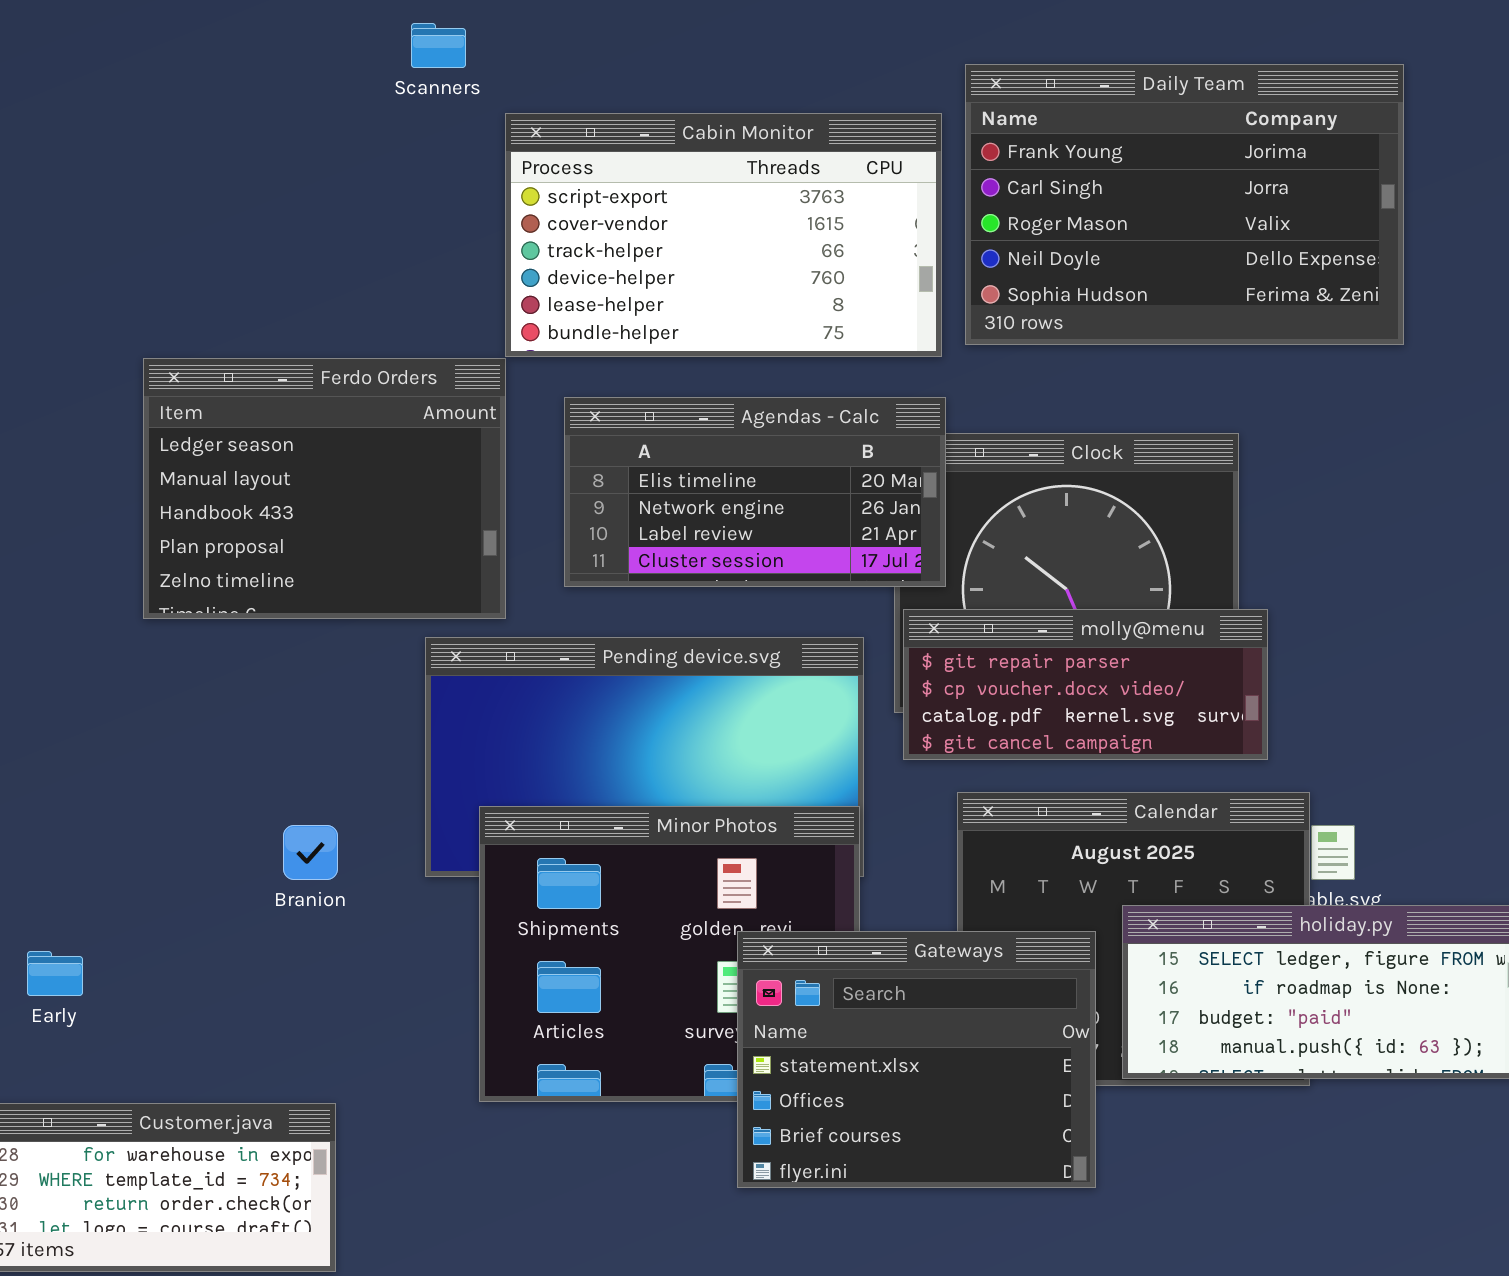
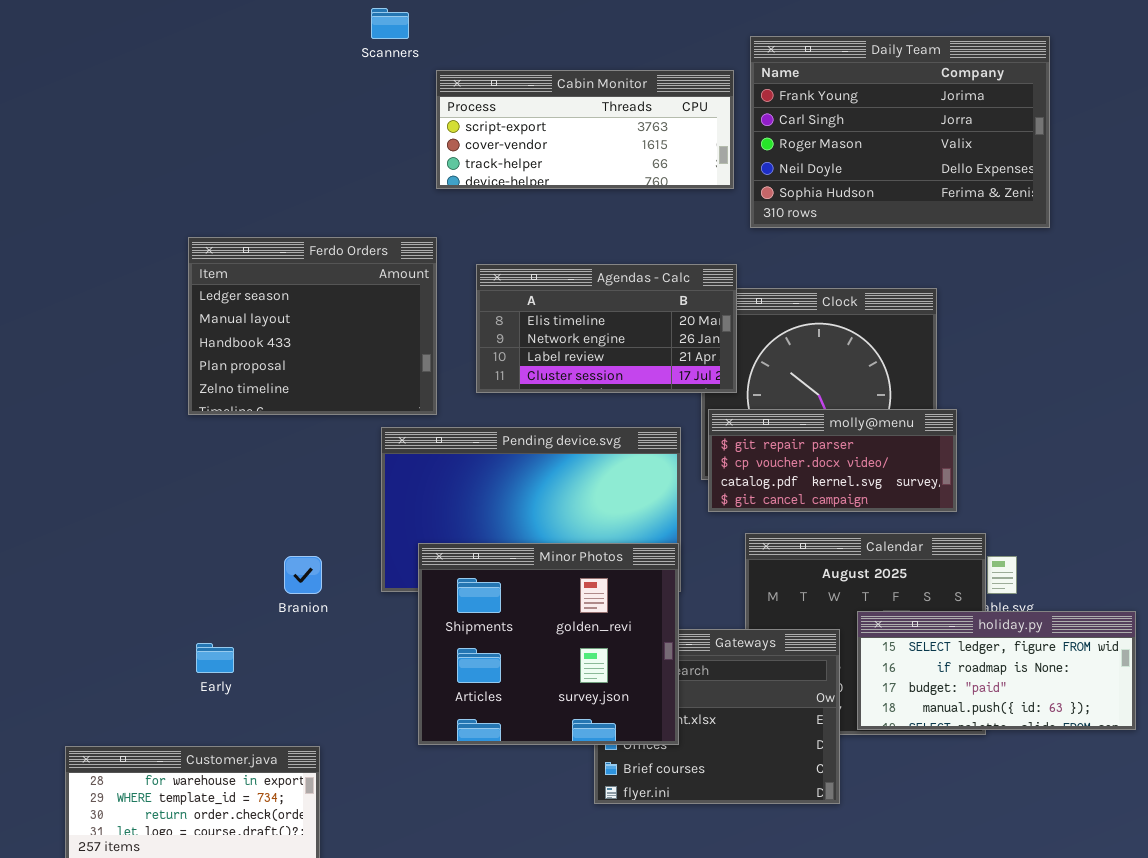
Cabin Monitor: [505,113,942,357] -> [436,70,734,189], resized
Minor Photos: [479,806,860,1102] -> [418,543,679,745], raised
Early: [27,951,83,996] -> [196,643,234,673], moved

